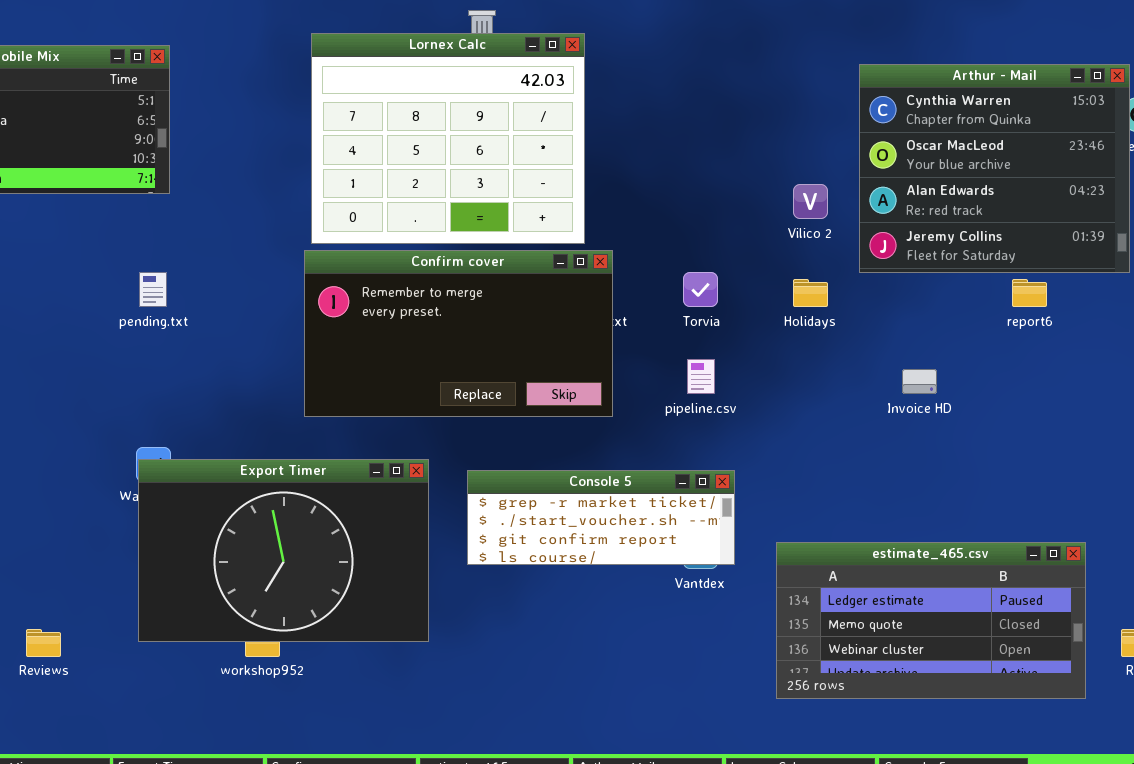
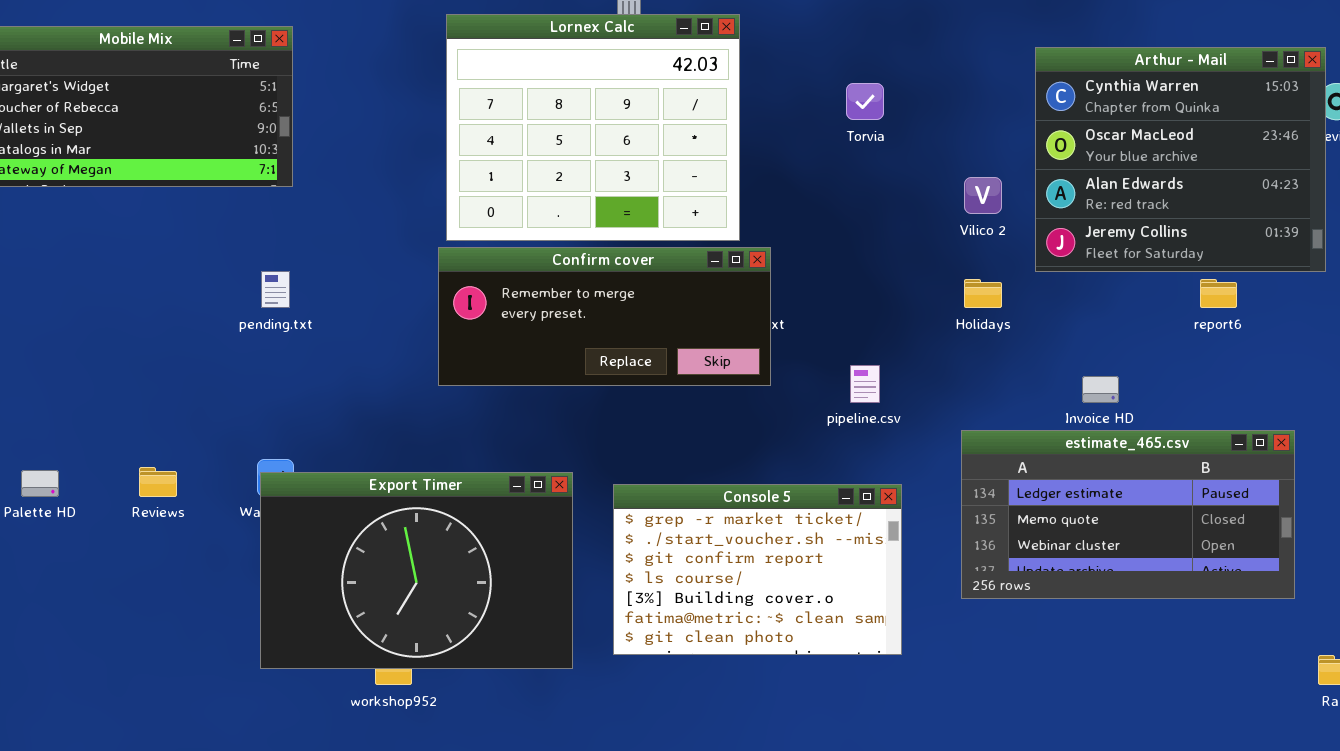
Confirm cover: [304,250,613,417] -> [438,247,771,386], resized
Torvia: [683,272,718,307] -> [846,83,884,120], moved
Console 5: [467,470,735,565] -> [613,484,902,655], resized
estimate_465.csv: [776,542,1086,699] -> [961,430,1295,599], moved
Reviews: [26,629,61,657] -> [139,467,177,497], moved

